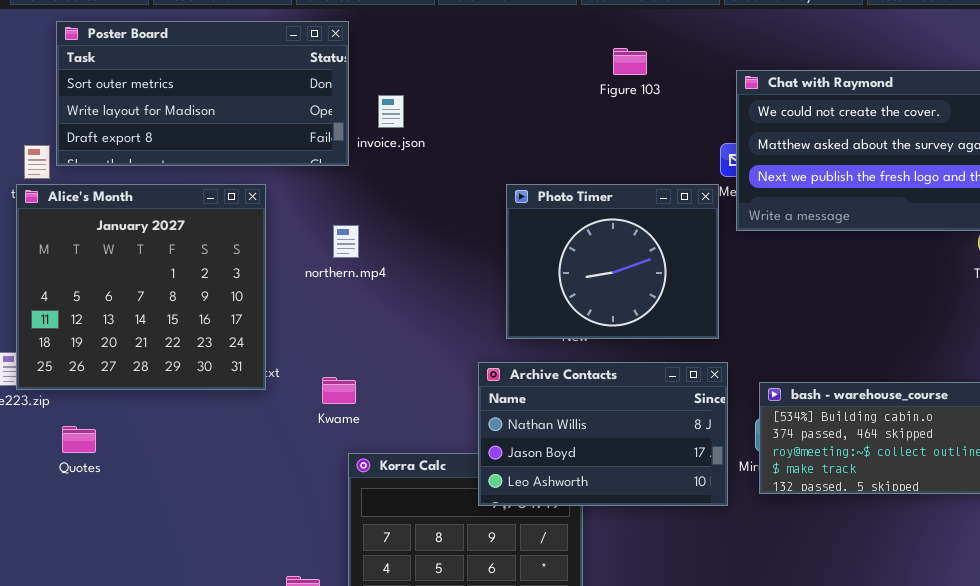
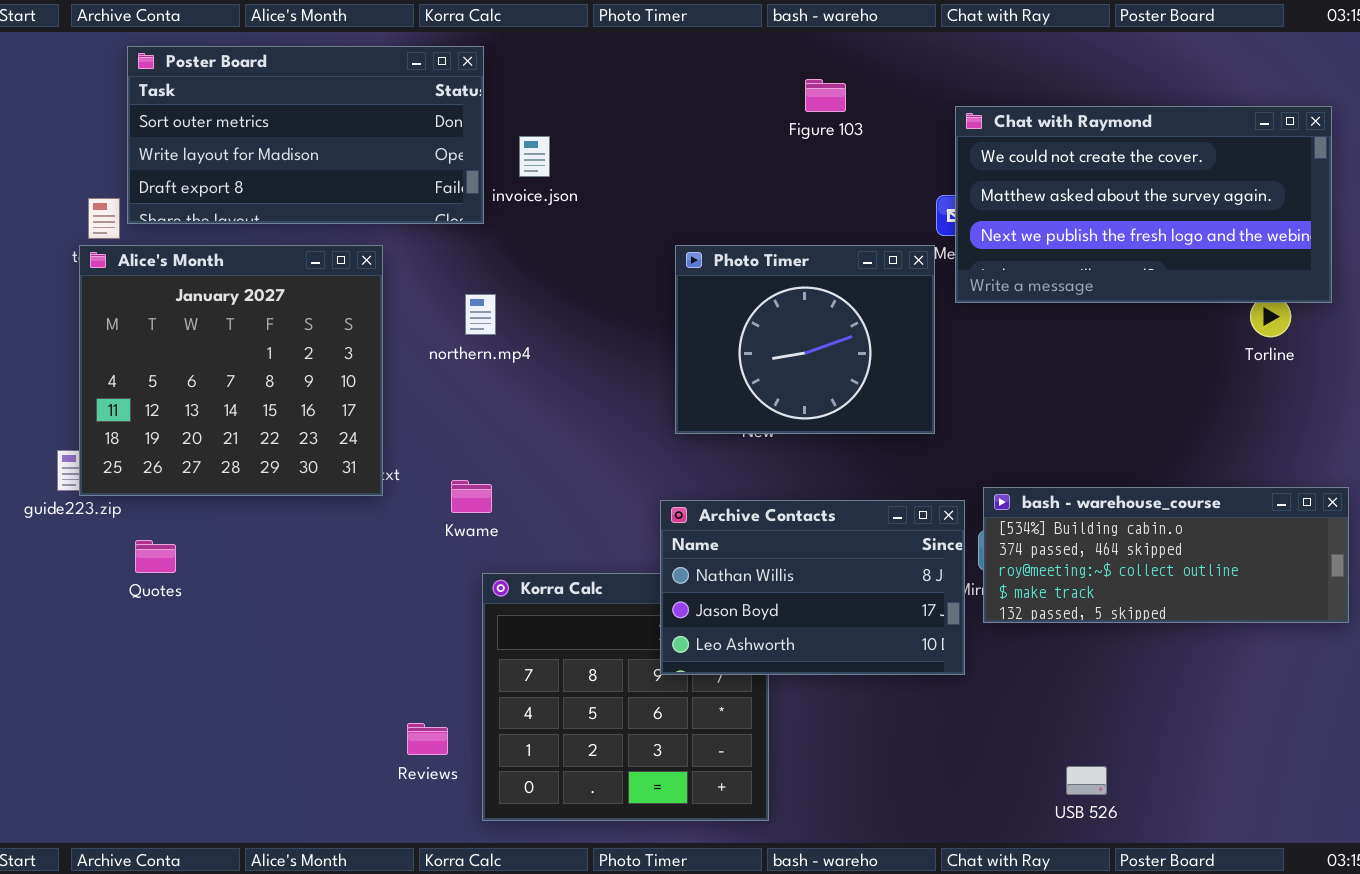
Archive Contacts: [478,362,728,506] -> [660,500,965,675], moved

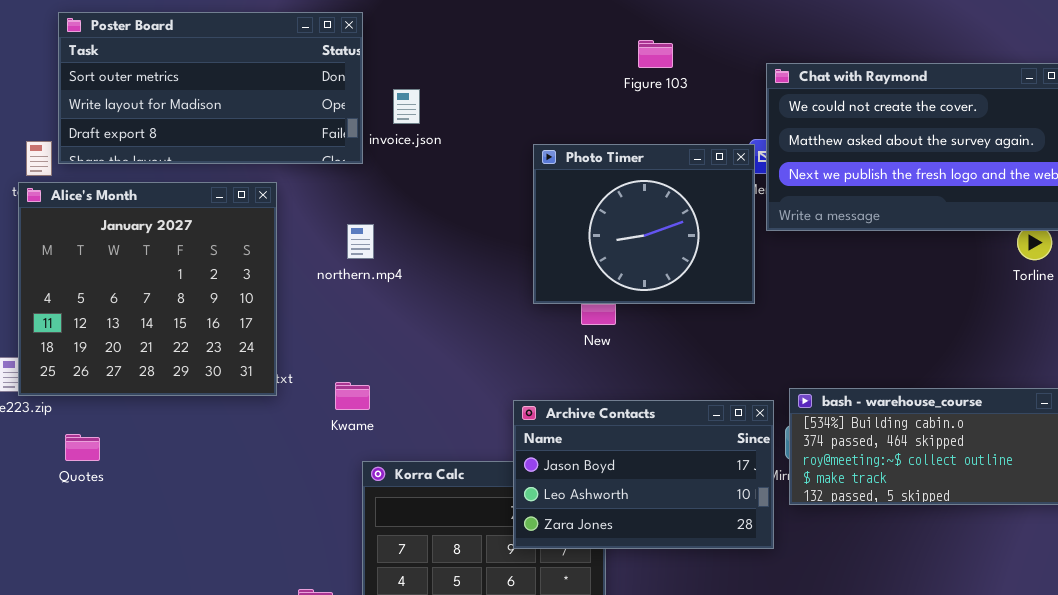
Photo Timer: [675,245,935,434] -> [533,144,755,304], moved
Archive Contacts: [660,500,965,675] -> [513,400,774,549], scrolled down 1 row

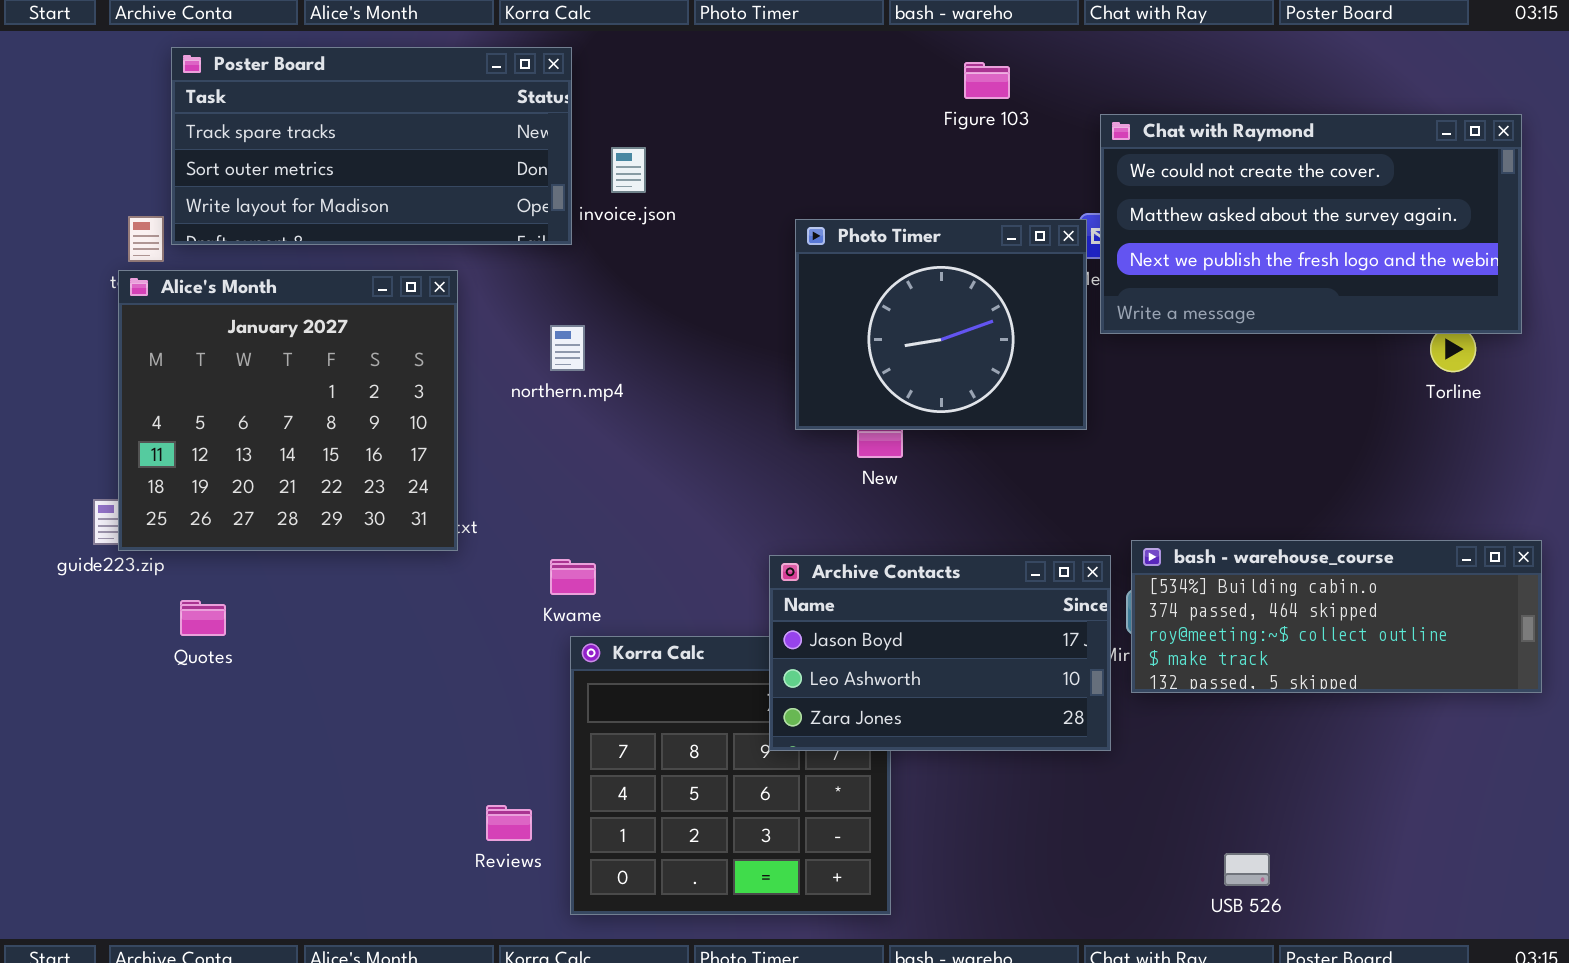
Poster Board: [58,12,363,164] -> [171,47,572,245], scrolled up 1 row
Figure 103: [638,40,673,68] -> [964,62,1010,99], moved
Kwame: [335,382,370,410] -> [550,559,596,595], moved

